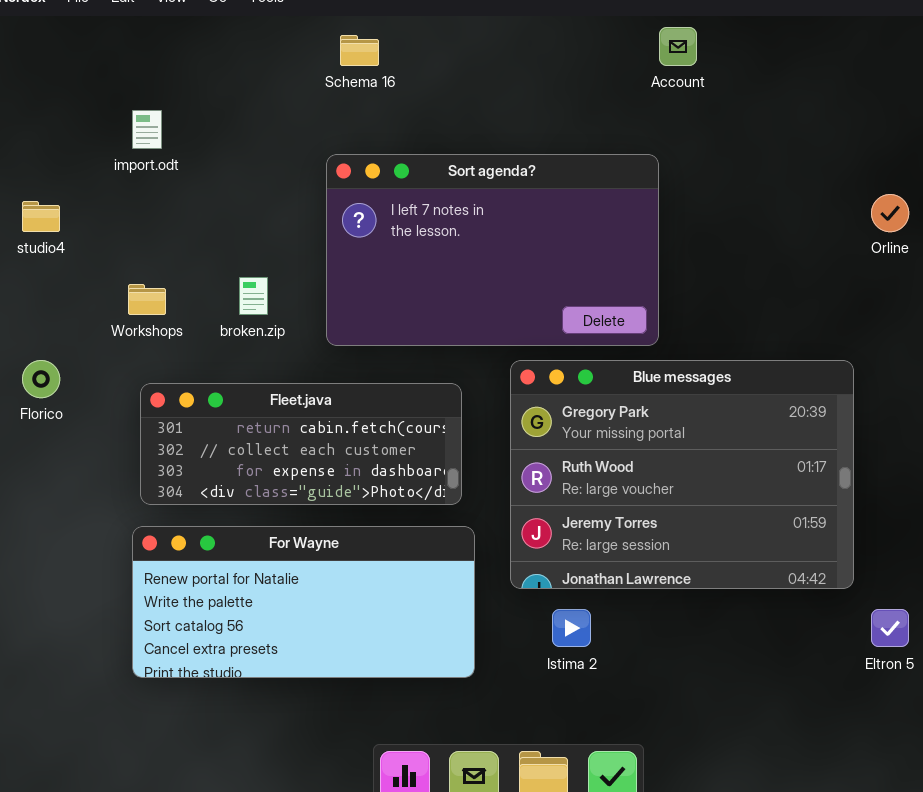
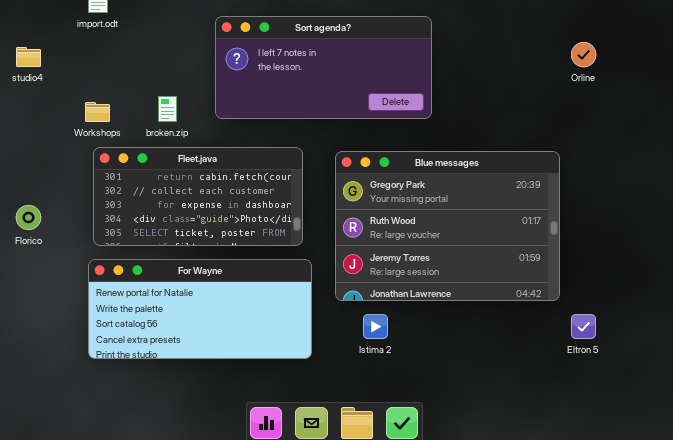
Sort agenda?: [326,154,659,346] -> [215,16,432,119], resized
Florico: [22,360,60,398] -> [16,205,41,230], moved
Fleet.java: [140,383,462,505] -> [93,147,303,246], resized

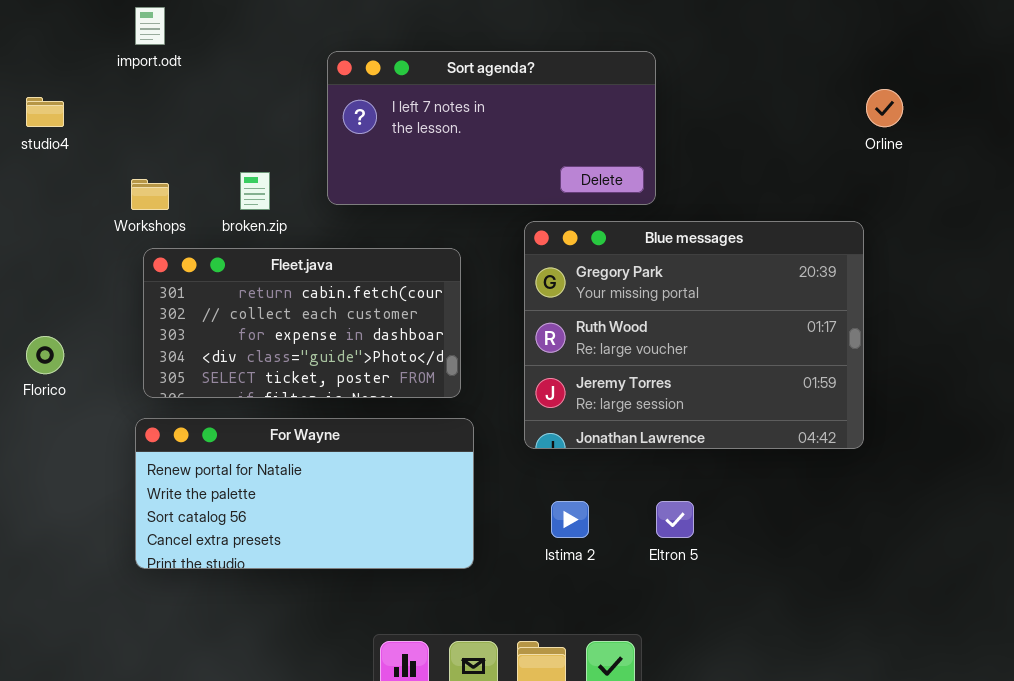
Blue messages: [335,151,560,301] -> [524,221,864,449], moved
Eltron 5: [571,314,596,339] -> [656,501,694,538], moved

